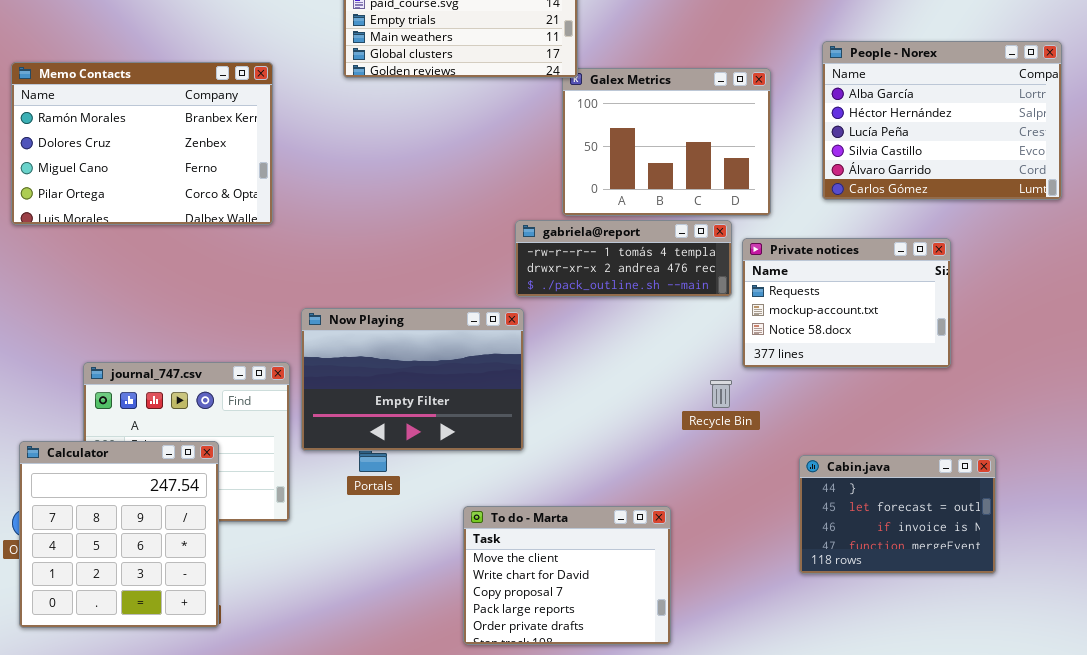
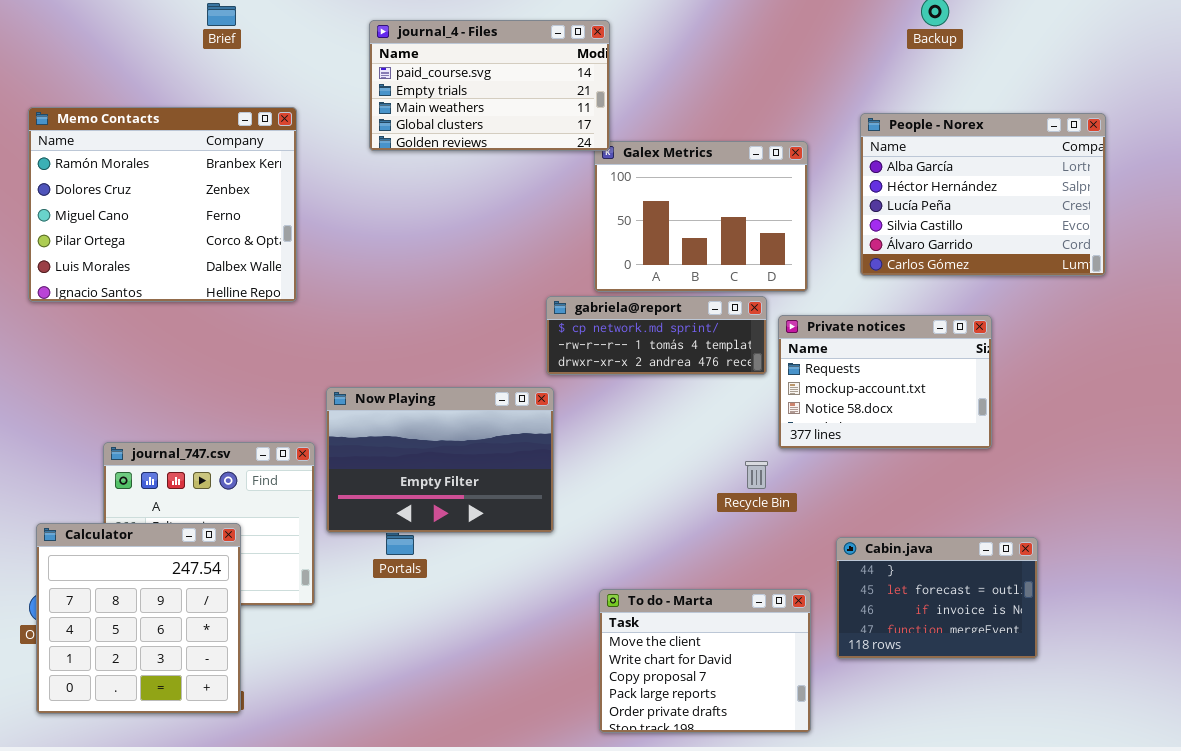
Memo Contacts: [11,62,273,225] -> [28,107,297,302], resized
gabriela@report: [515,220,732,297] -> [546,296,767,375], scrolled up 1 row
To do - Marta: [463,506,671,645] -> [599,589,811,733], moved

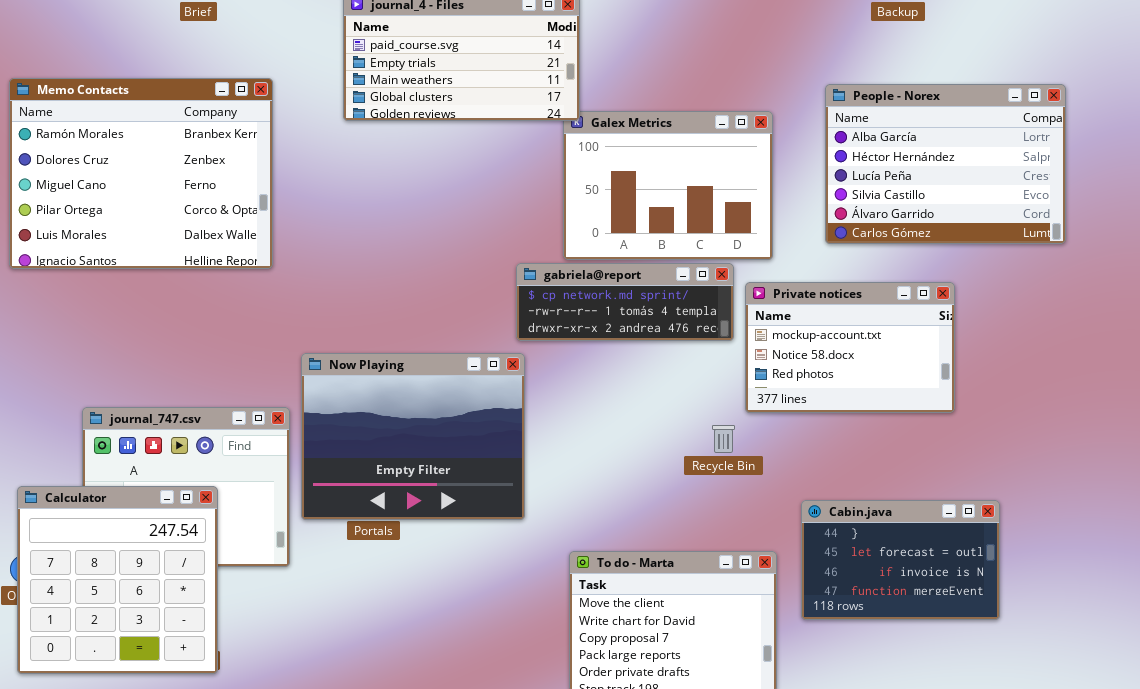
Private notices: [778,315,992,449] -> [745,282,955,413], scrolled down 1 row
Now Playing: [326,387,554,533] -> [301,353,525,520], resized

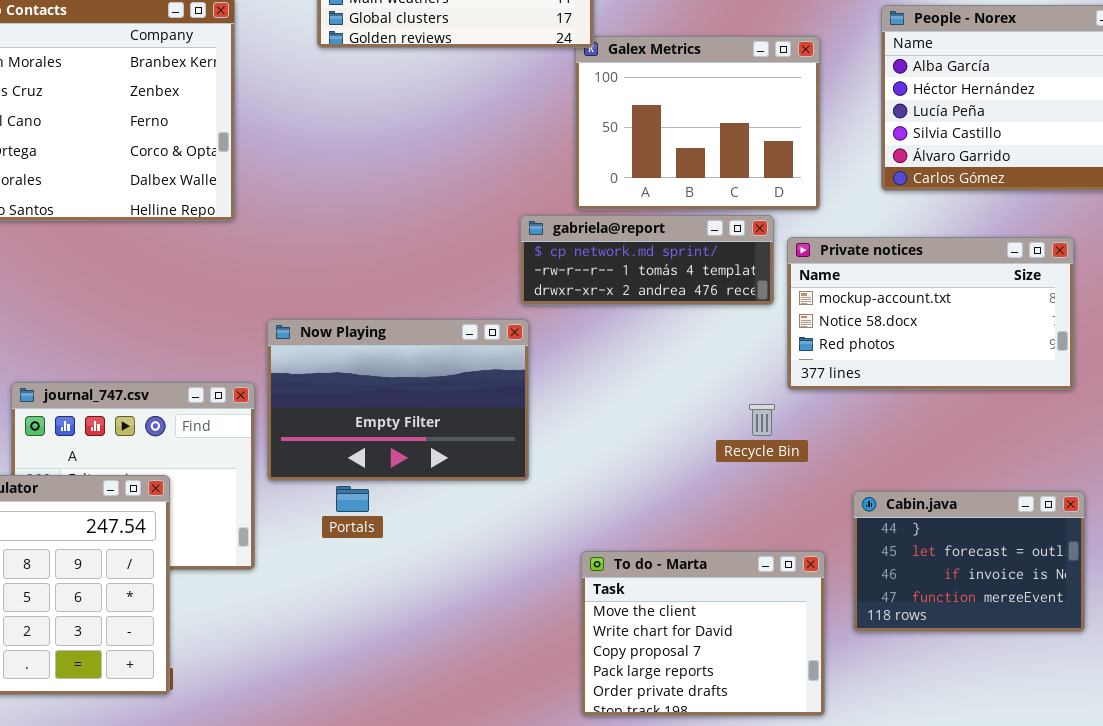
Private notices: [745,282,955,413] -> [787,237,1074,390], resized
Now Playing: [301,353,525,520] -> [267,319,529,481], resized

